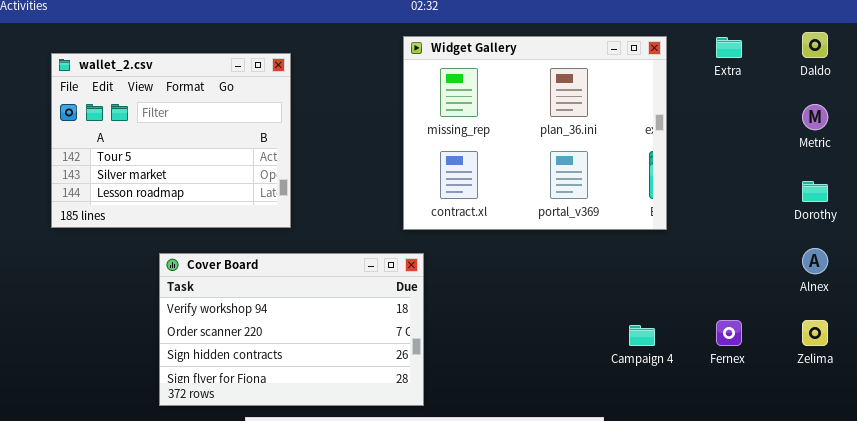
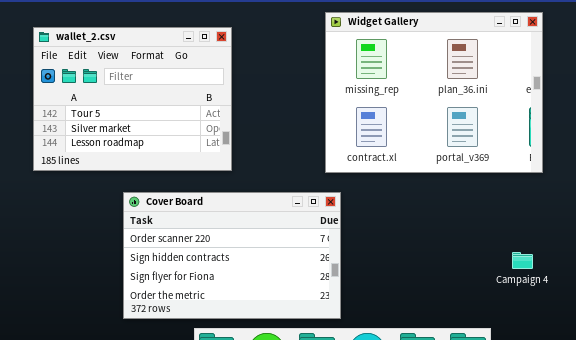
Cover Board: [159,253,424,406] -> [123,192,341,319], scrolled down 1 row

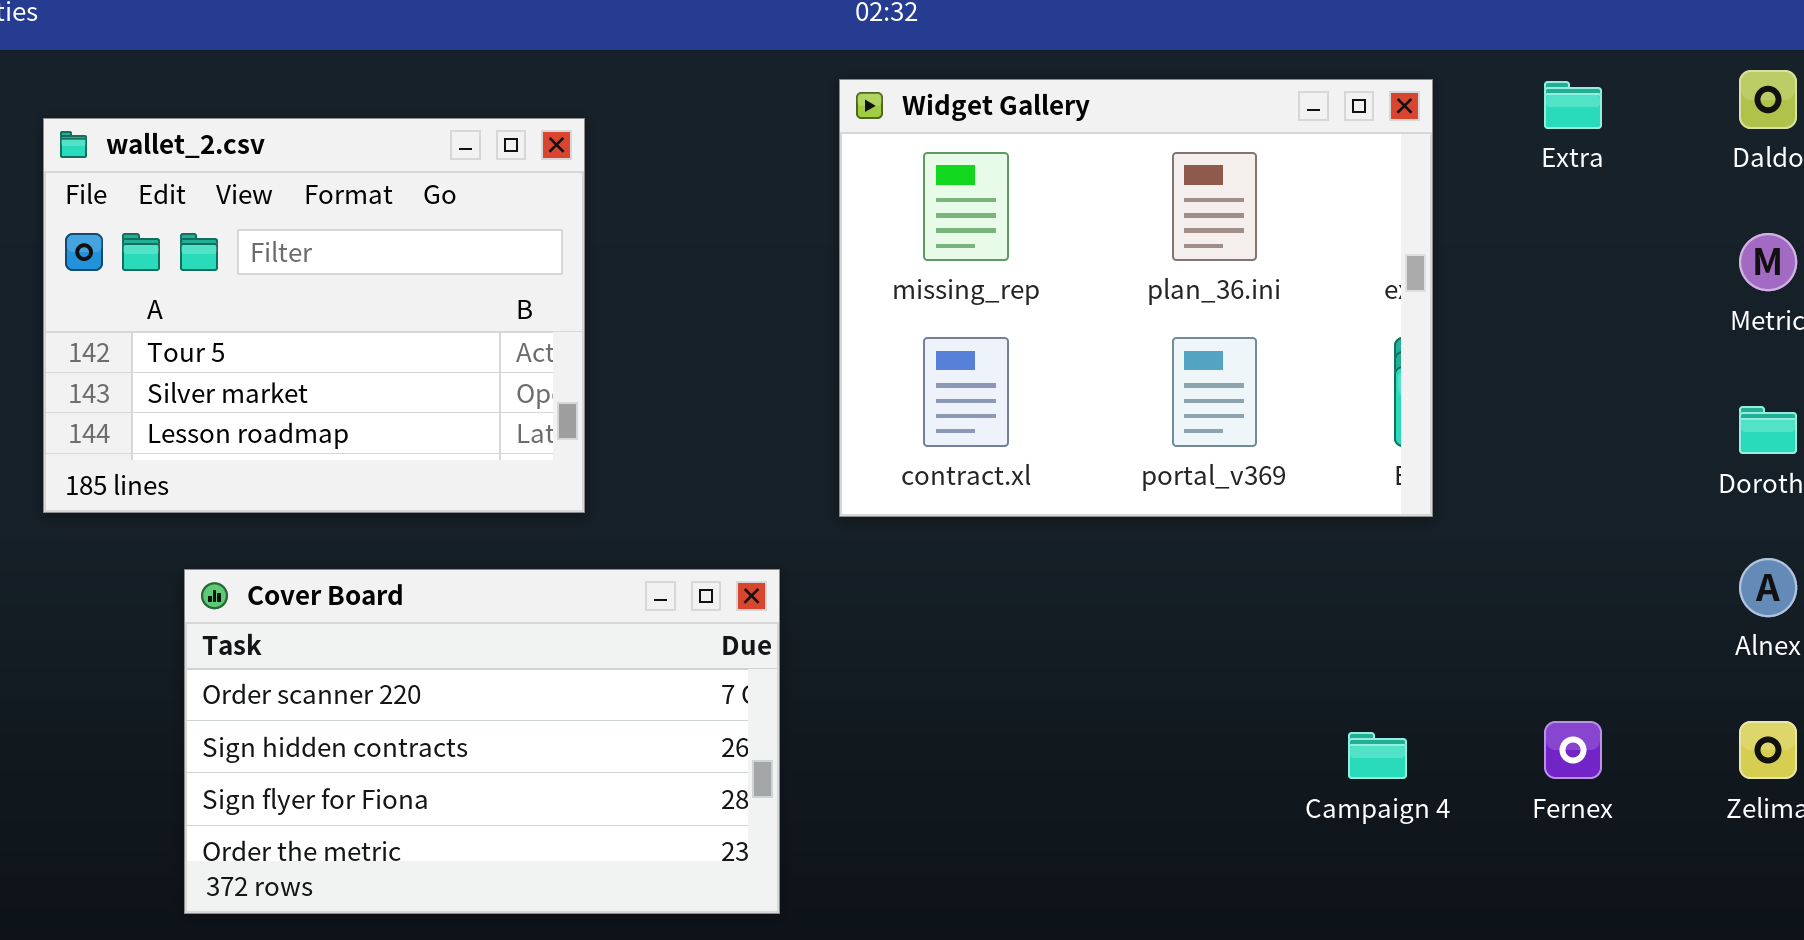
Cover Board: [123,192,341,319] -> [184,569,780,914], moved

